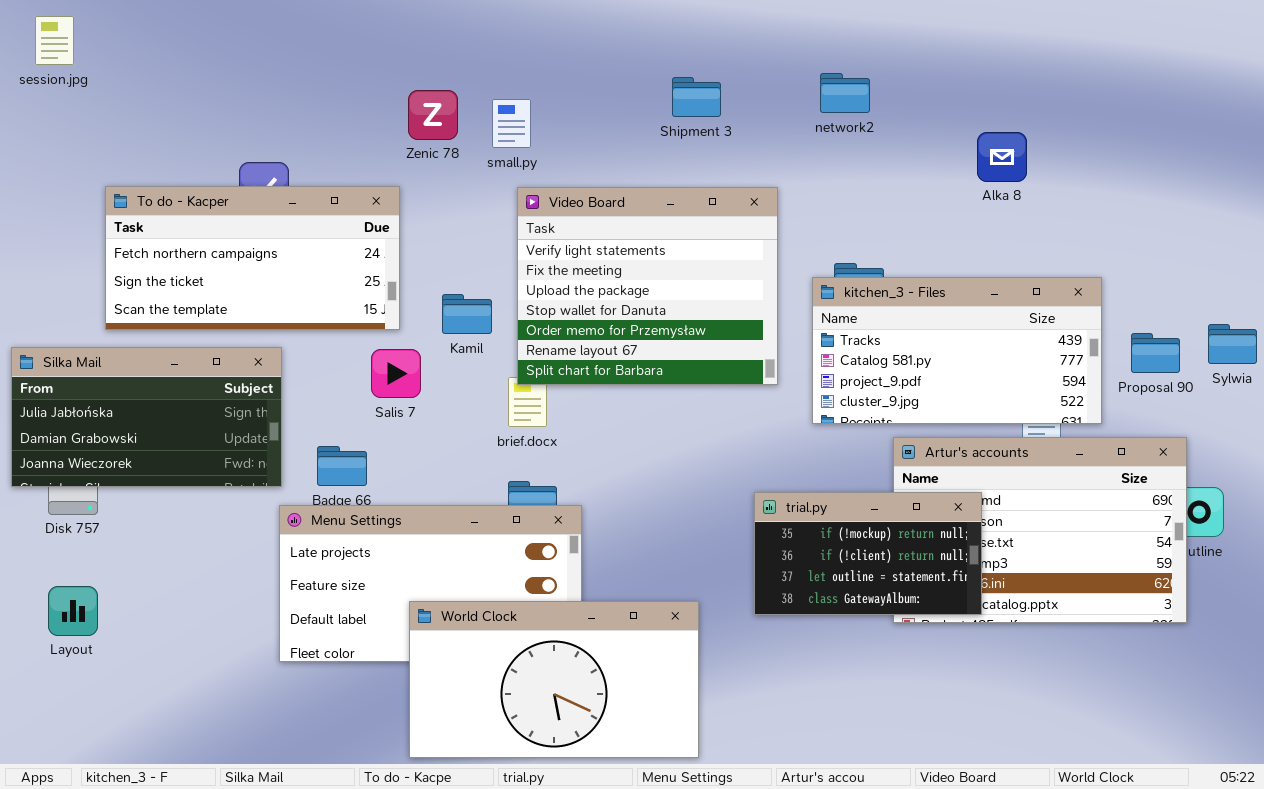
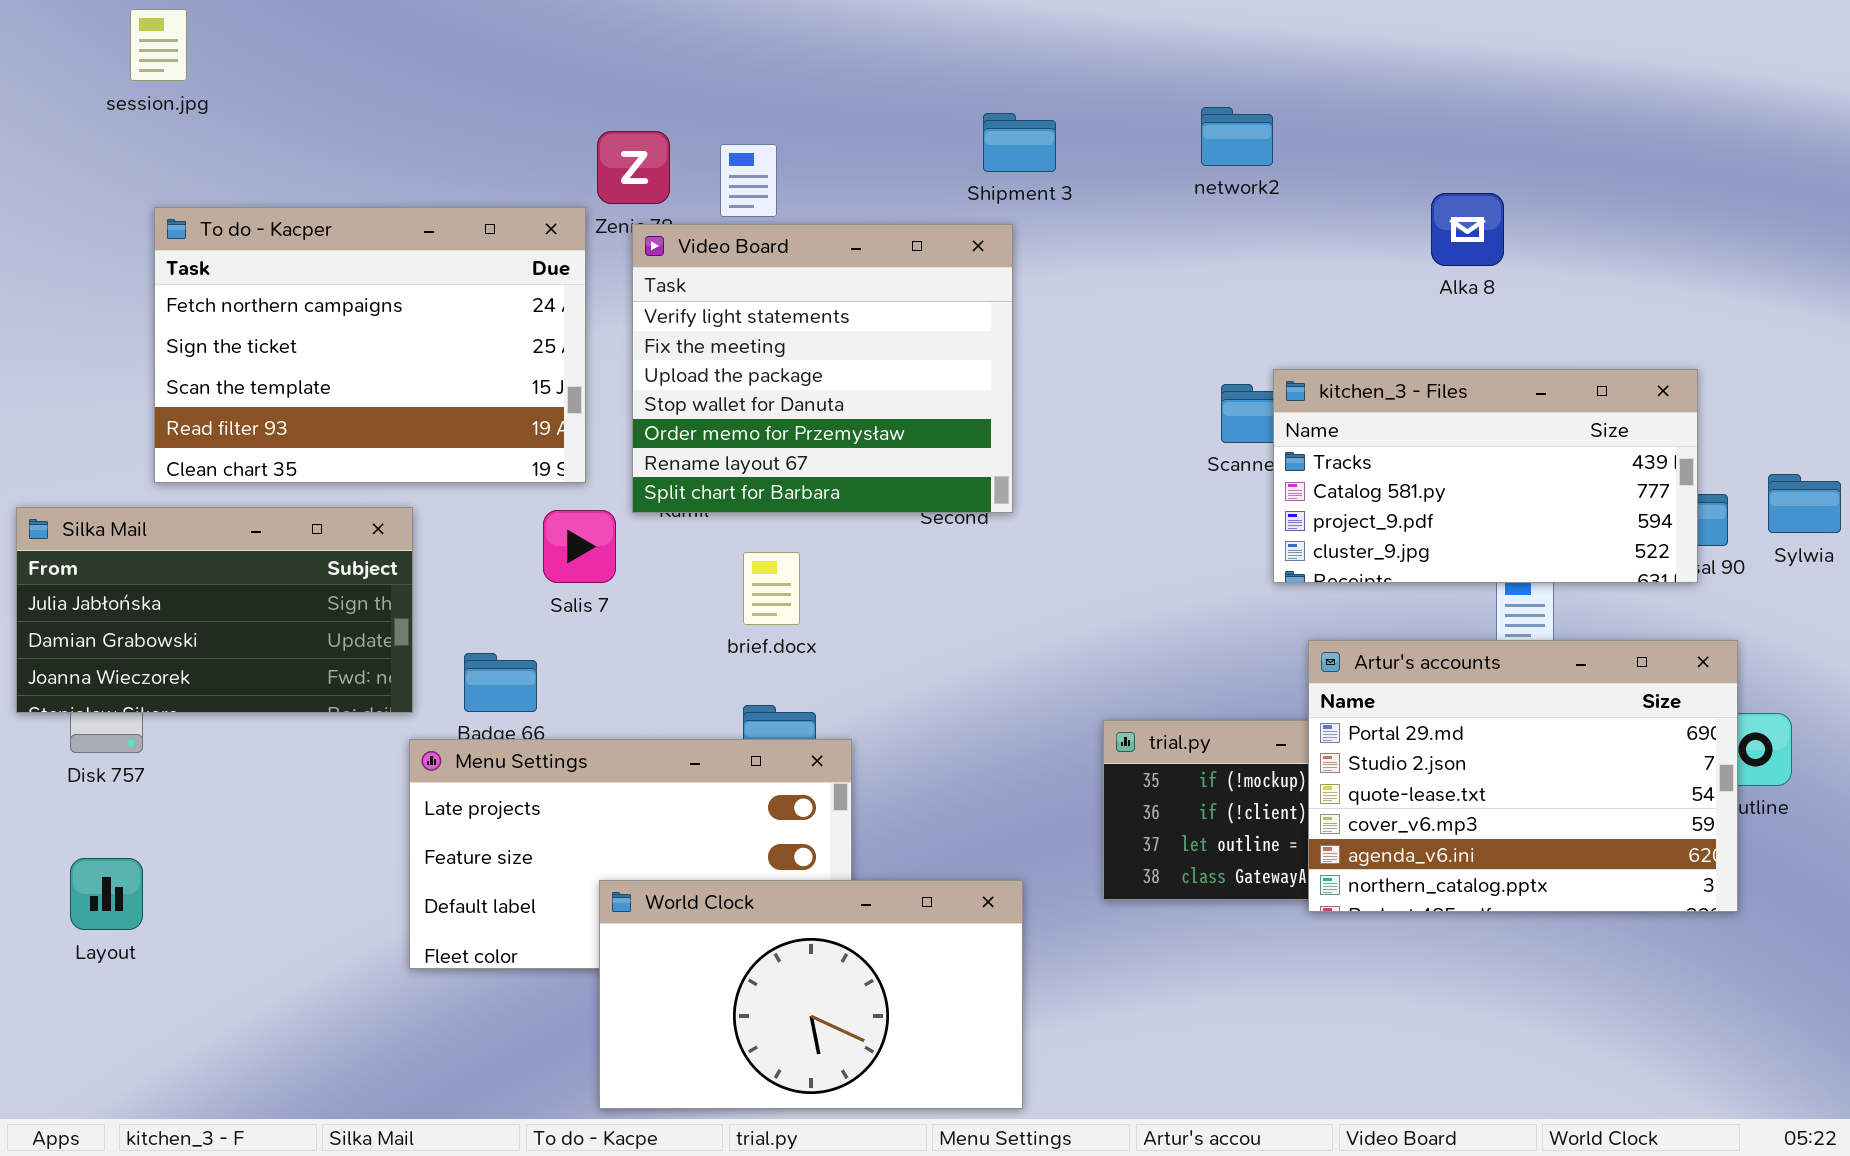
session.jpg: [35,16,74,65] -> [130,9,187,81], moved
To do - Kacper: [105,186,400,330] -> [154,207,586,483], resized
Video Board: [517,187,778,385] -> [632,224,1013,513], moved
kitchen_3 - Files: [812,277,1102,424] -> [1273,369,1698,583], moved
Artur's accounts: [893,437,1187,623] -> [1308,640,1738,912], raised

